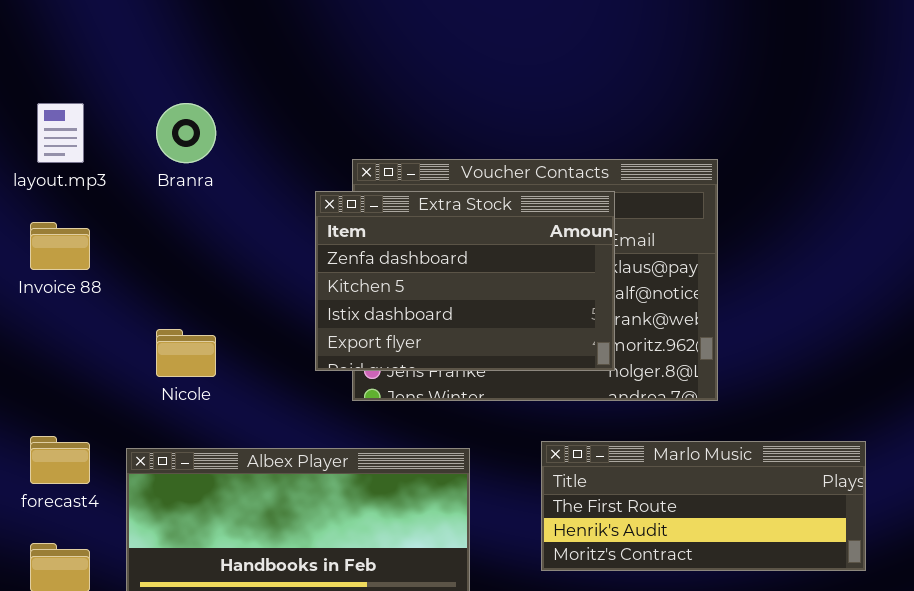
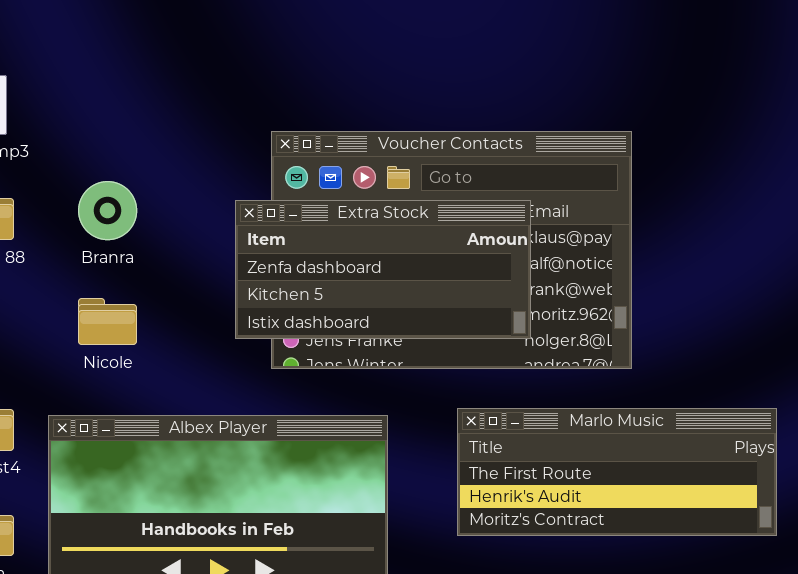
Branra: [156,103,216,163] -> [78,181,137,240], moved
Extra Stock: [315,191,615,371] -> [235,200,531,339], resized

